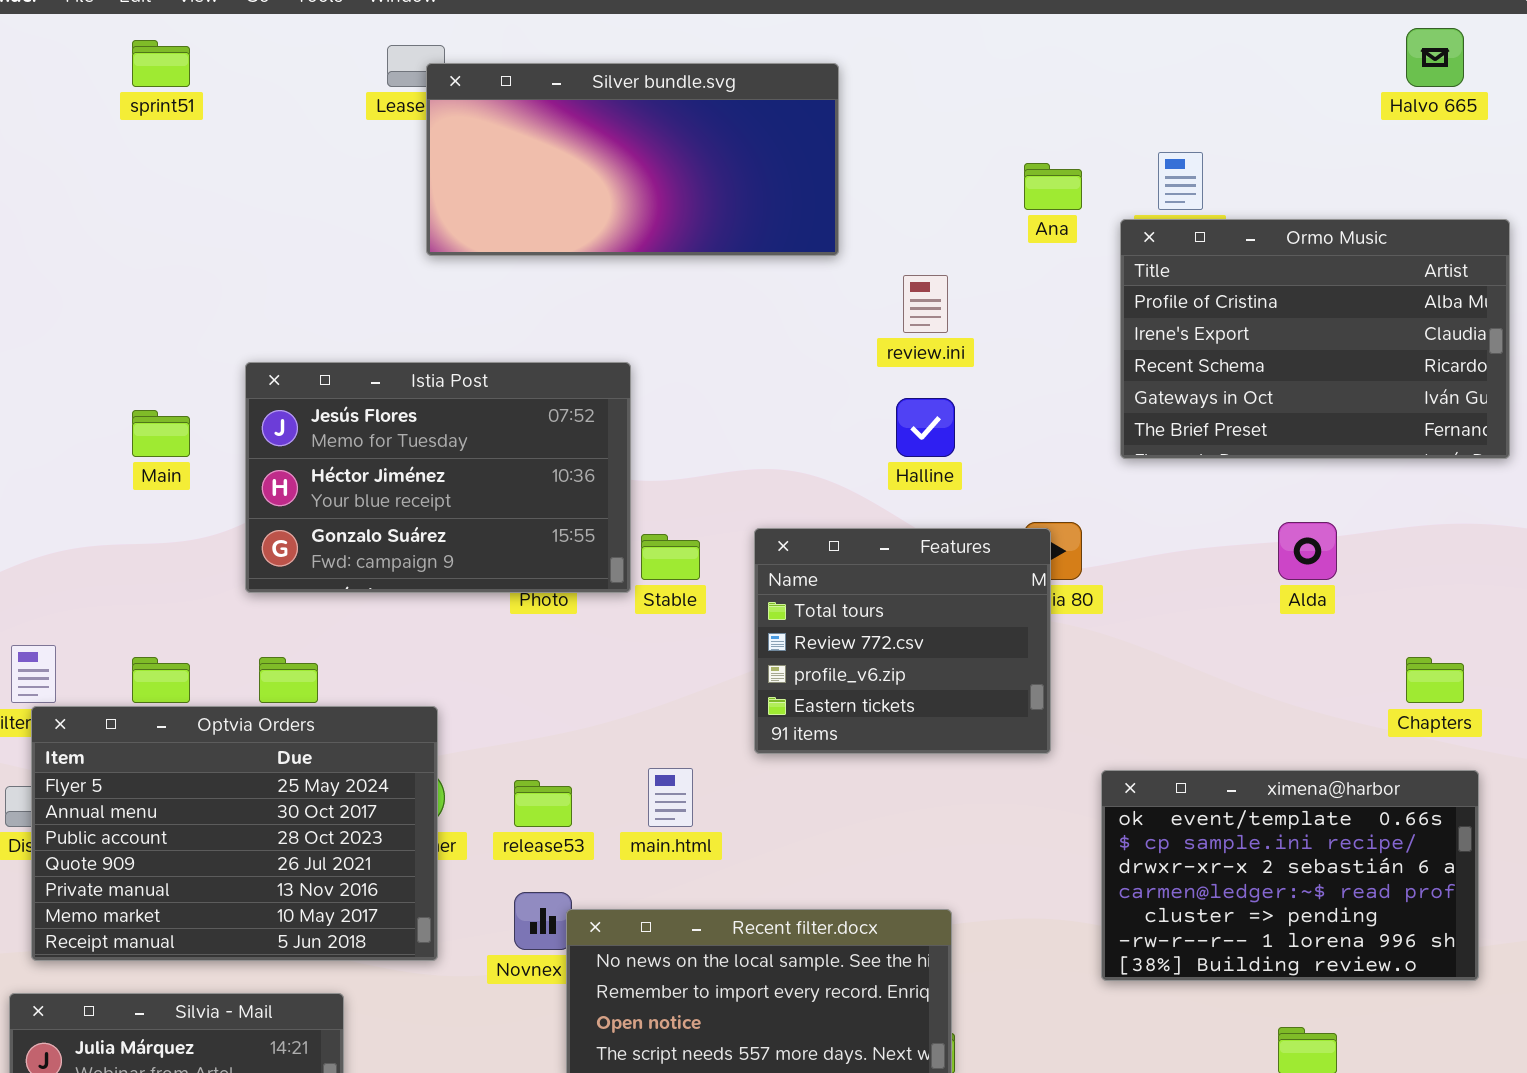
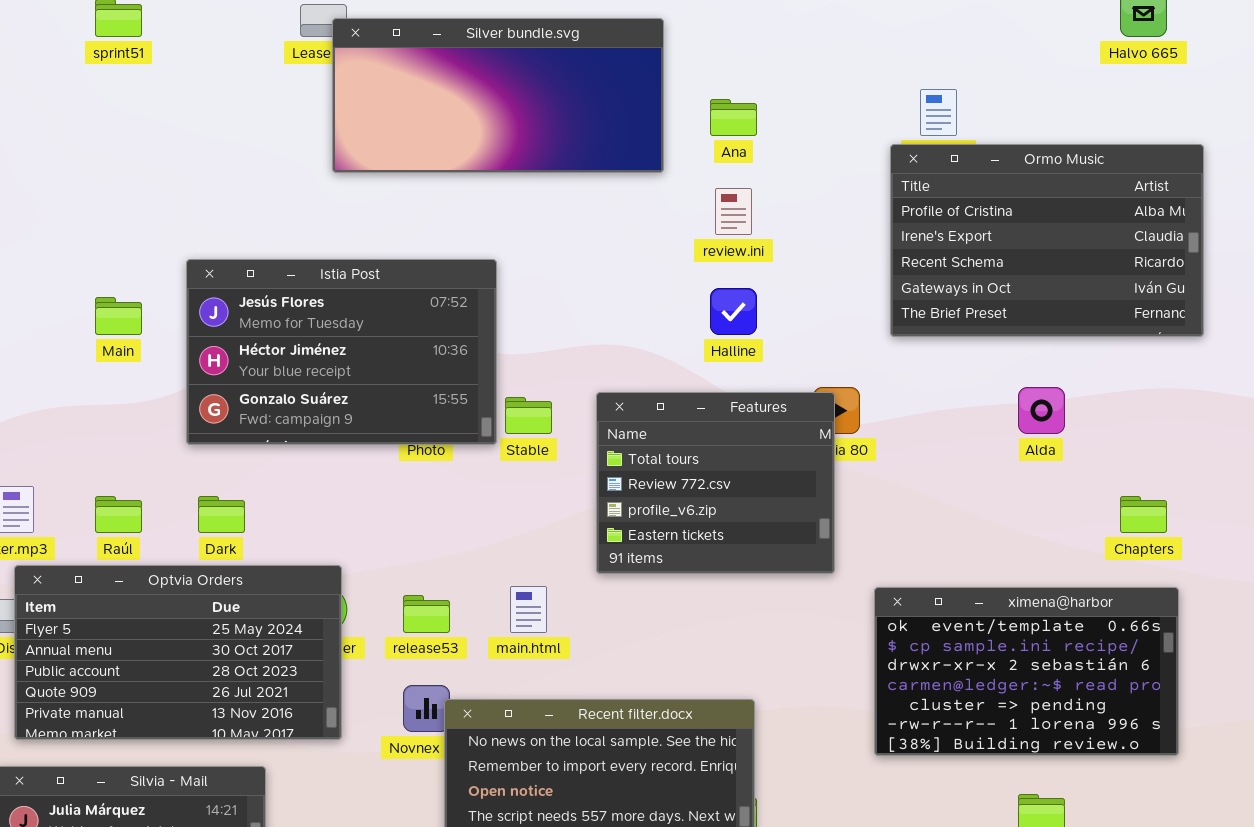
Ana: [1024,163,1082,210] -> [710,99,757,136], moved
Optvia Orders: [31,706,438,961] -> [14,565,342,740], resized

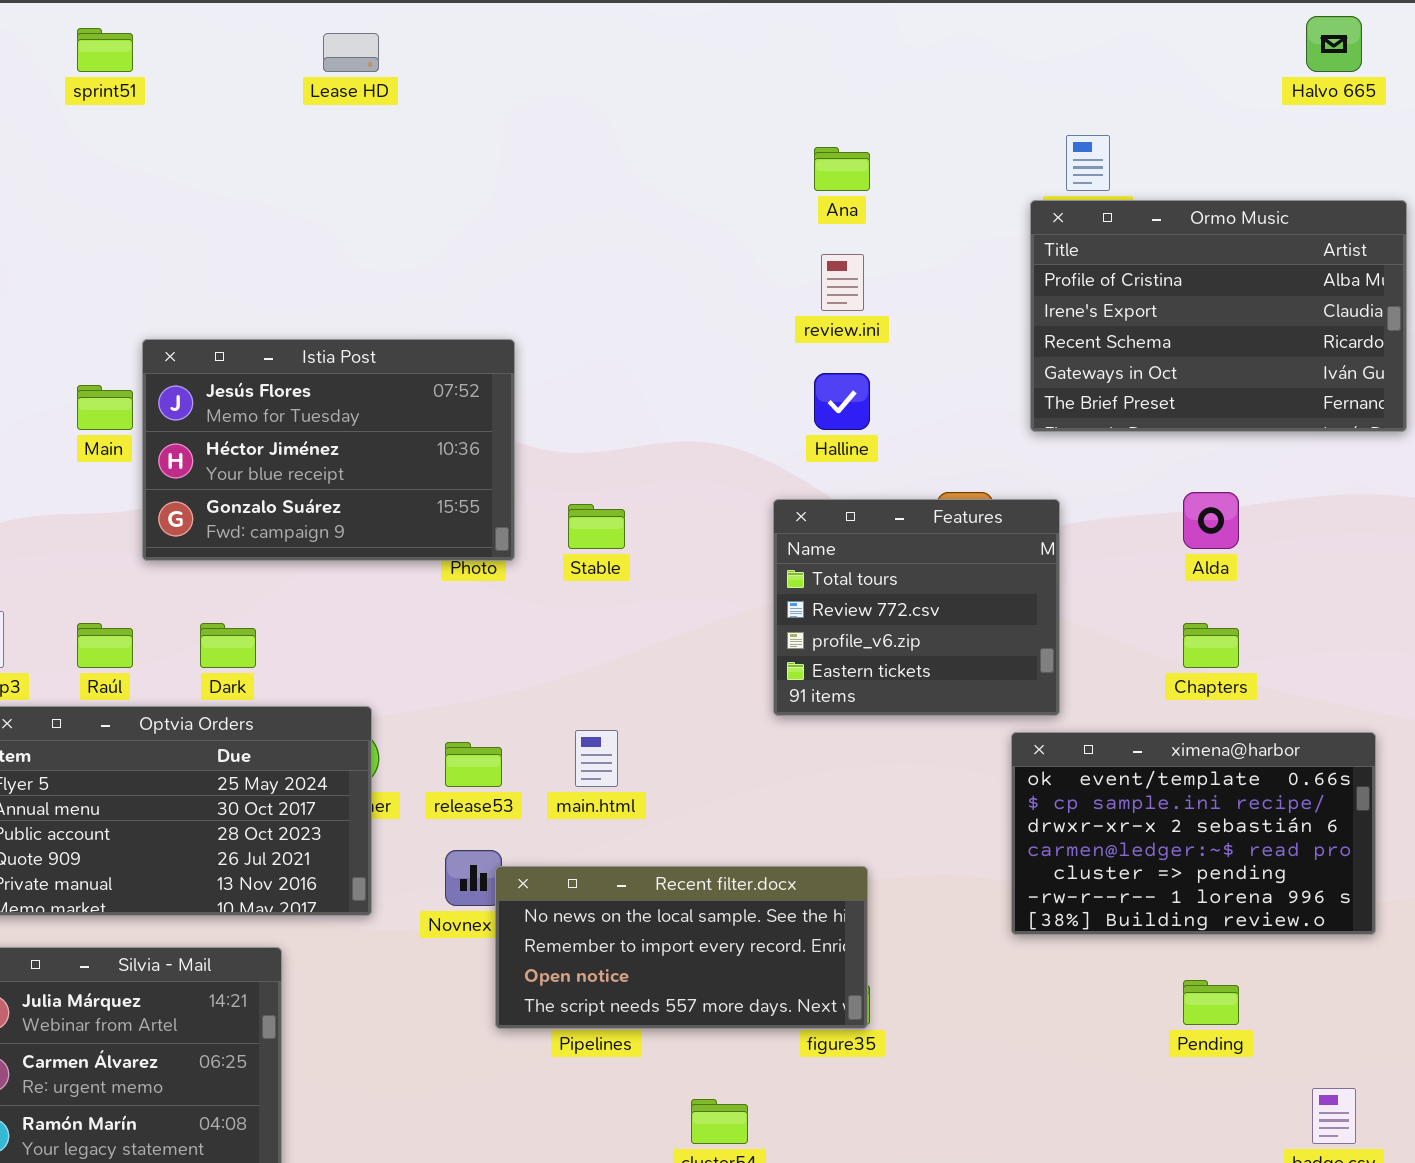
Silver bundle.svg: [332,18,664,173] -> none, closed
Istia Post: [186,259,497,445] -> [142,339,515,561], moved
Features: [596,392,835,574] -> [773,499,1060,716], moved
Chapters: [1120,496,1167,533] -> [1183,623,1239,668], moved

